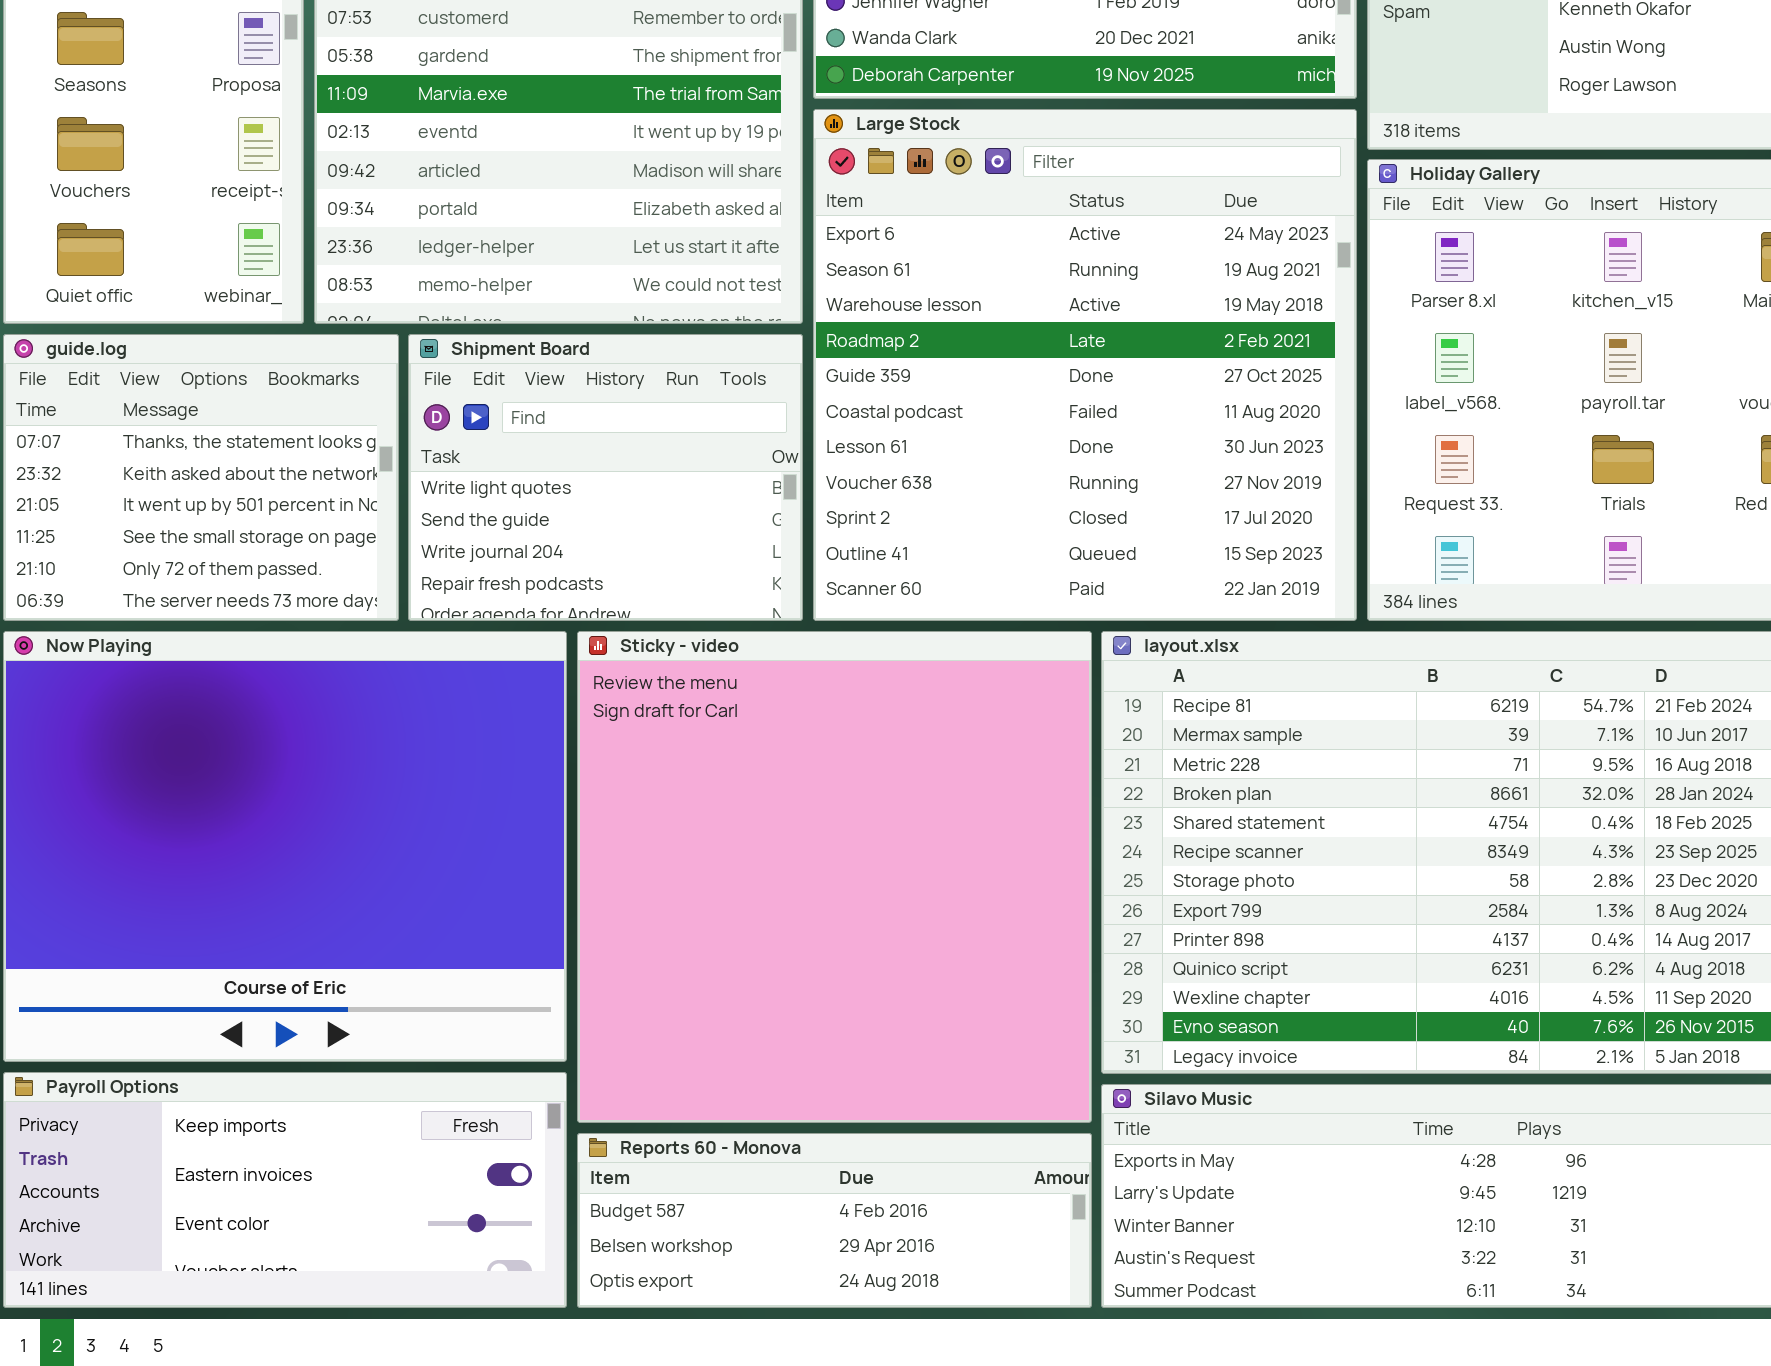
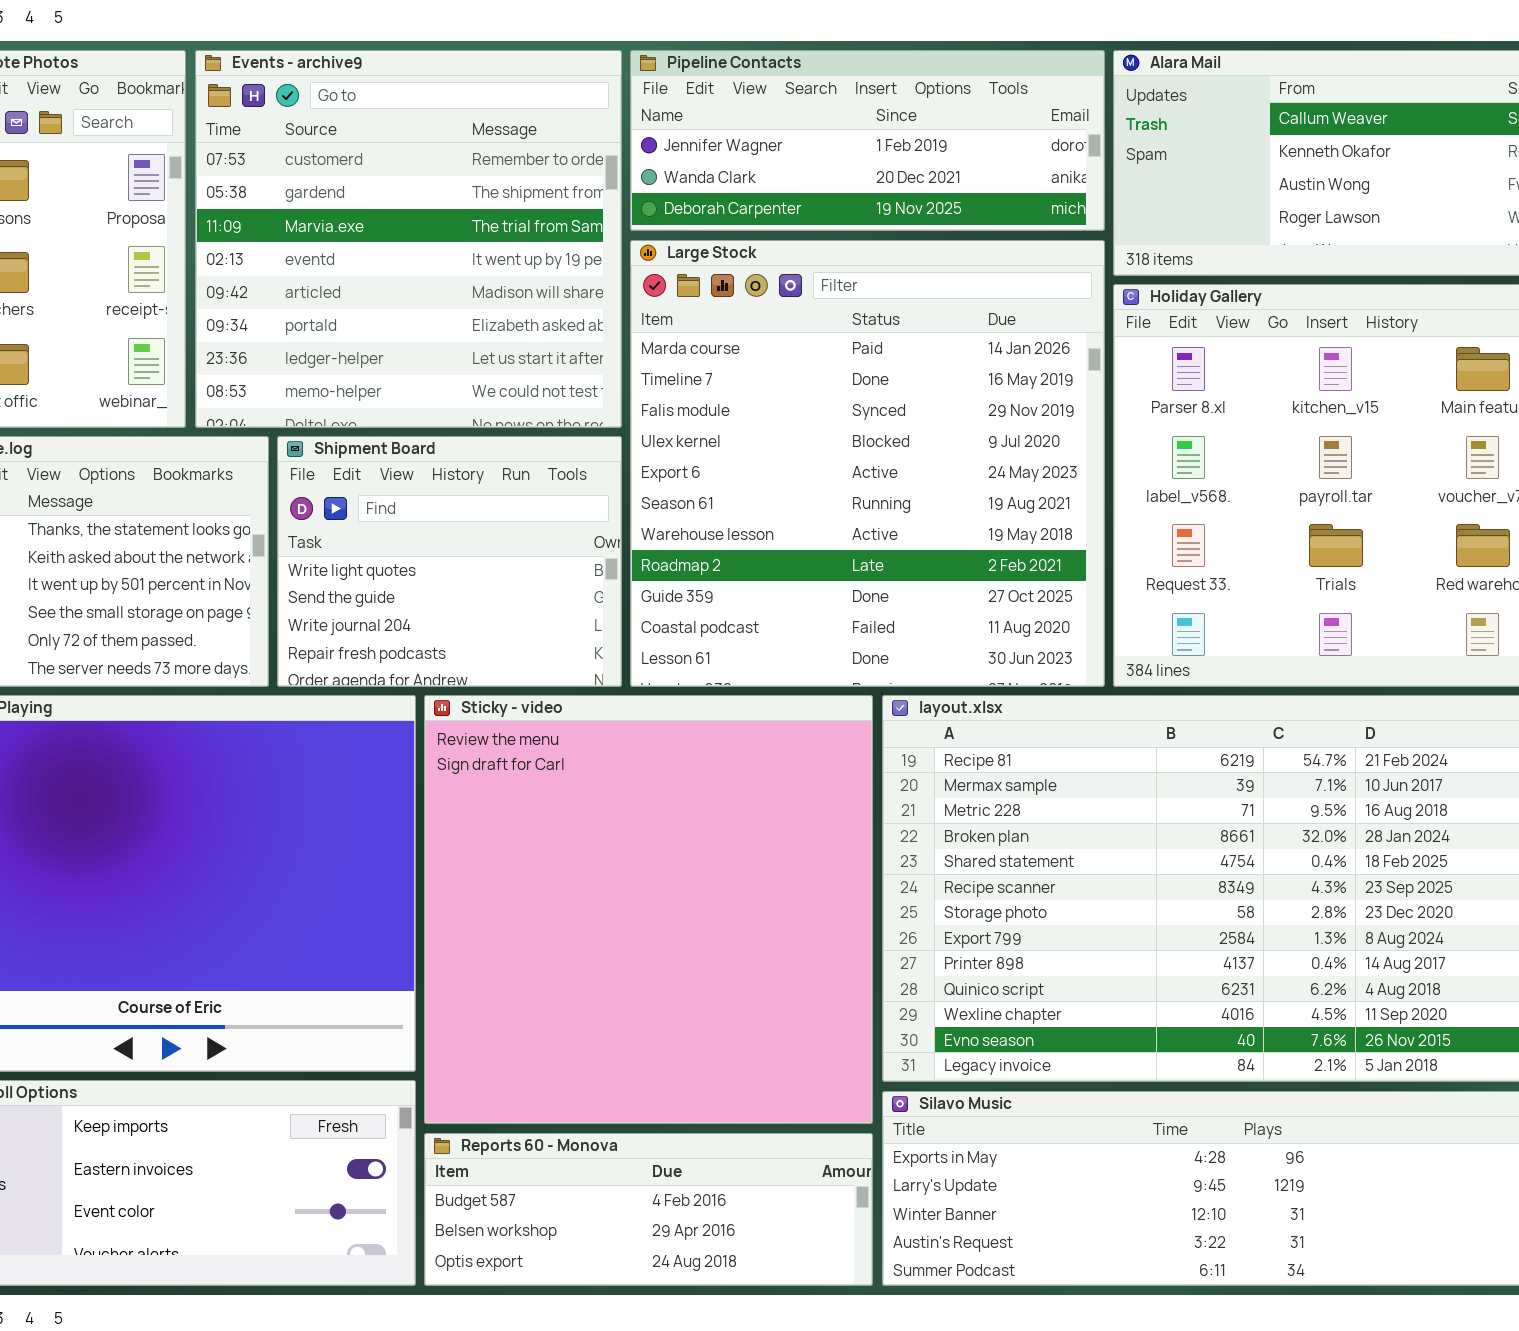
Large Stock: [813,109,1357,621] -> [630,240,1105,687], scrolled up 4 rows

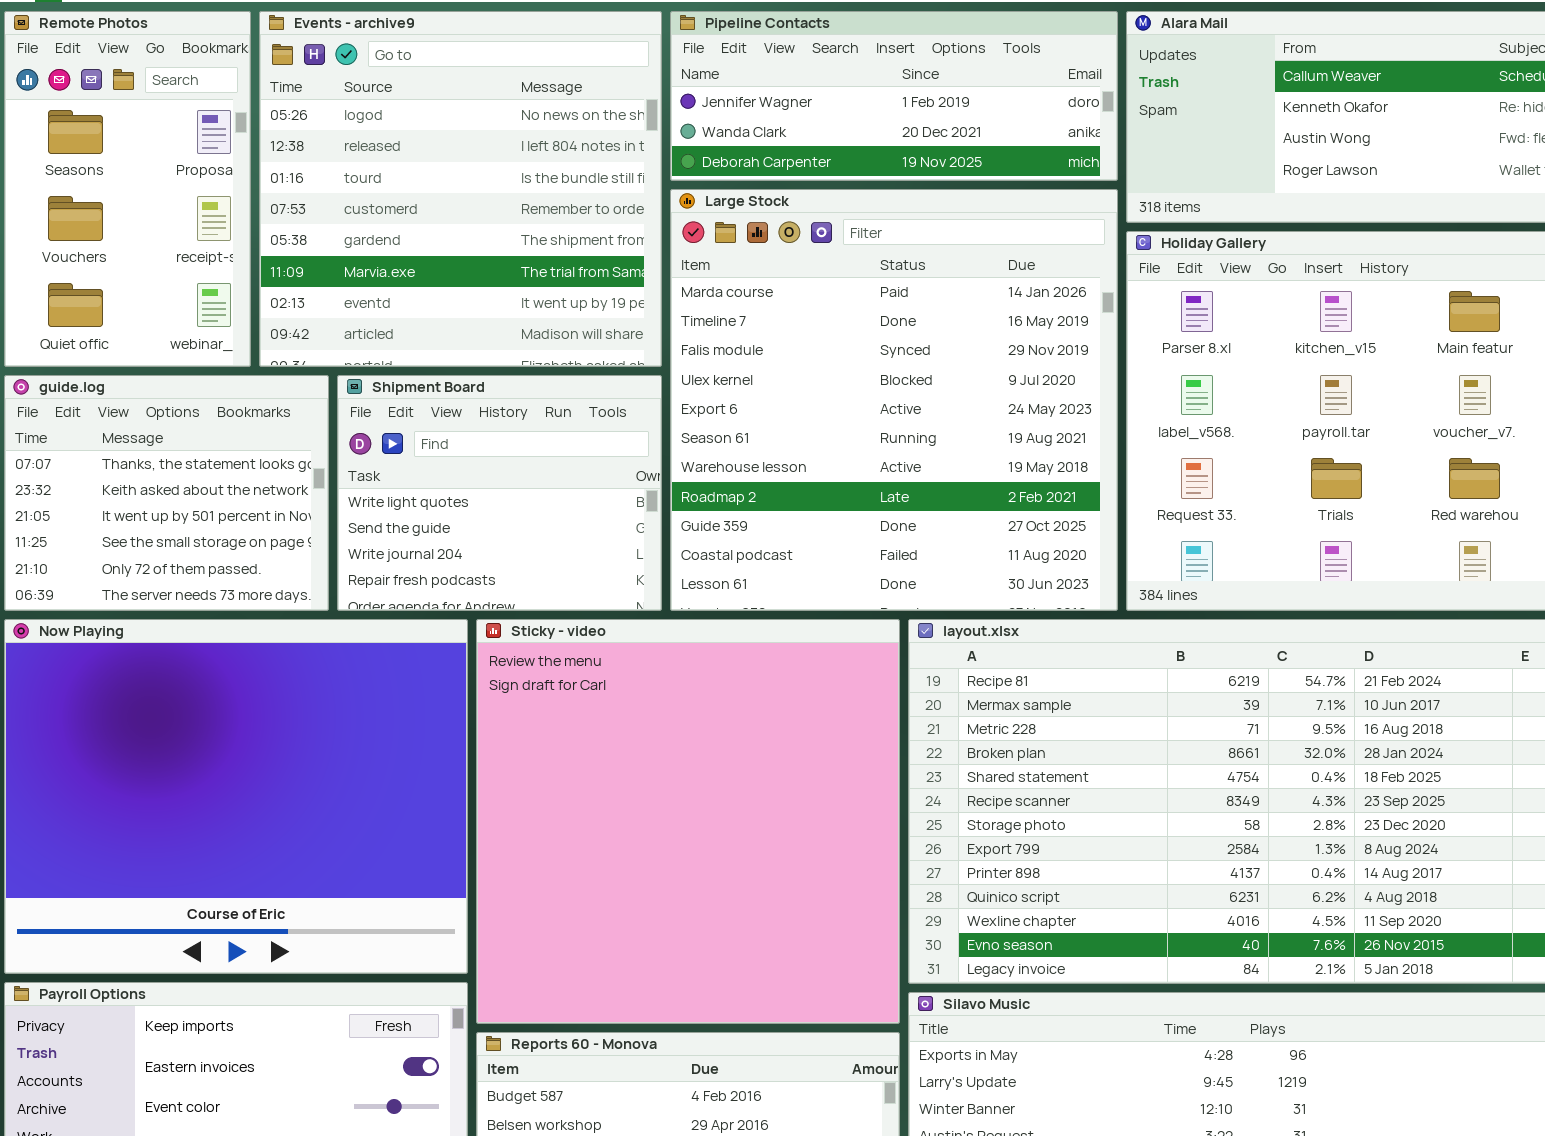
Events - archive9: [195,50,622,428] -> [259,11,662,367], scrolled up 3 rows

